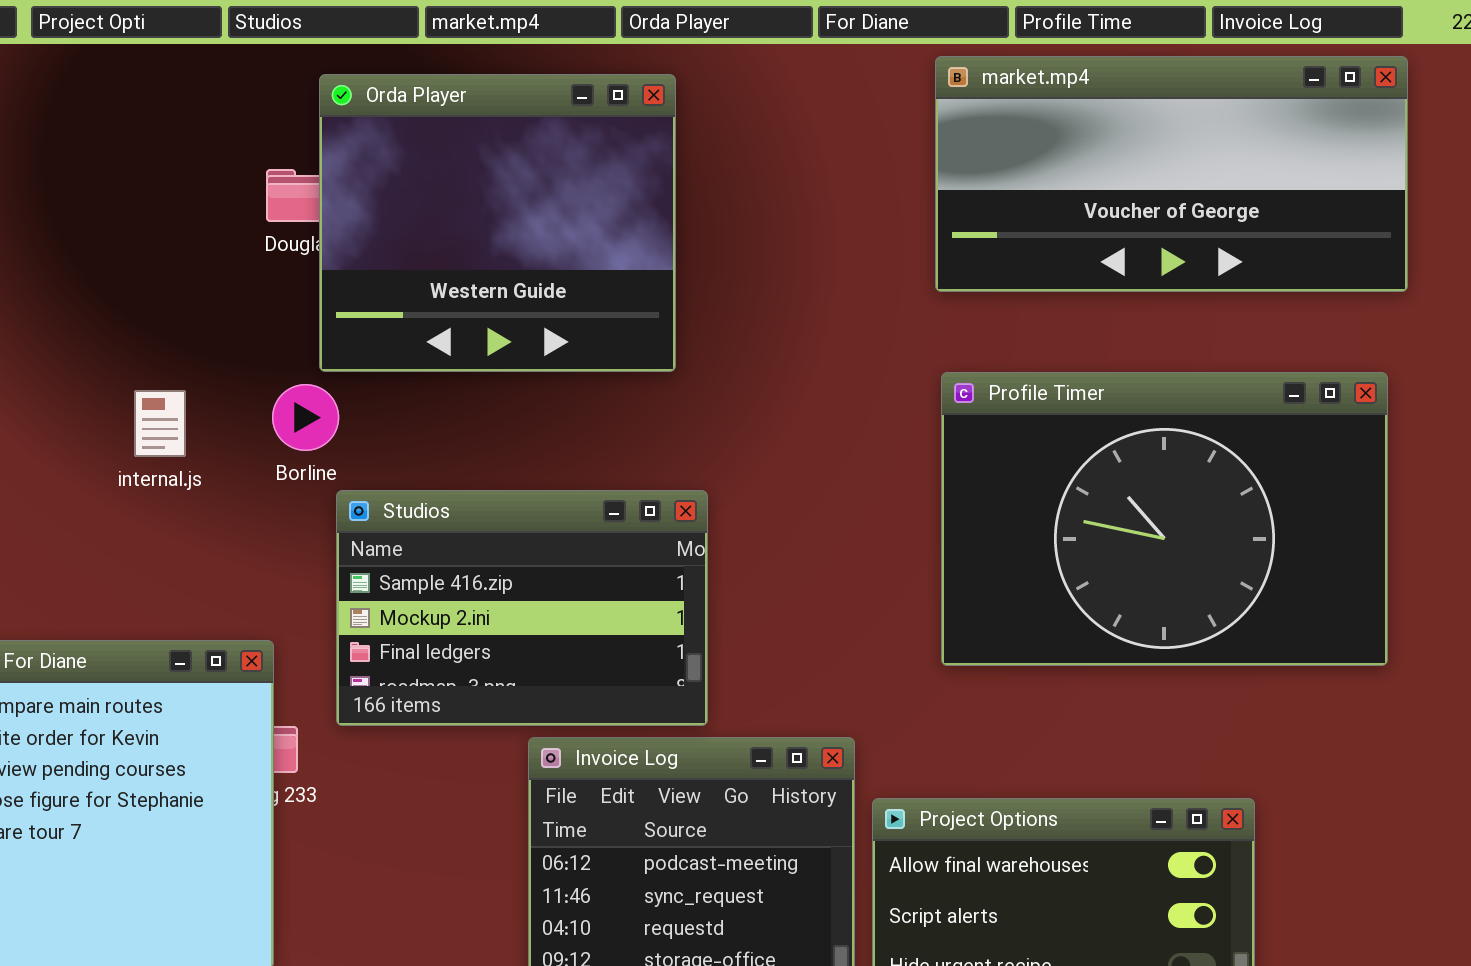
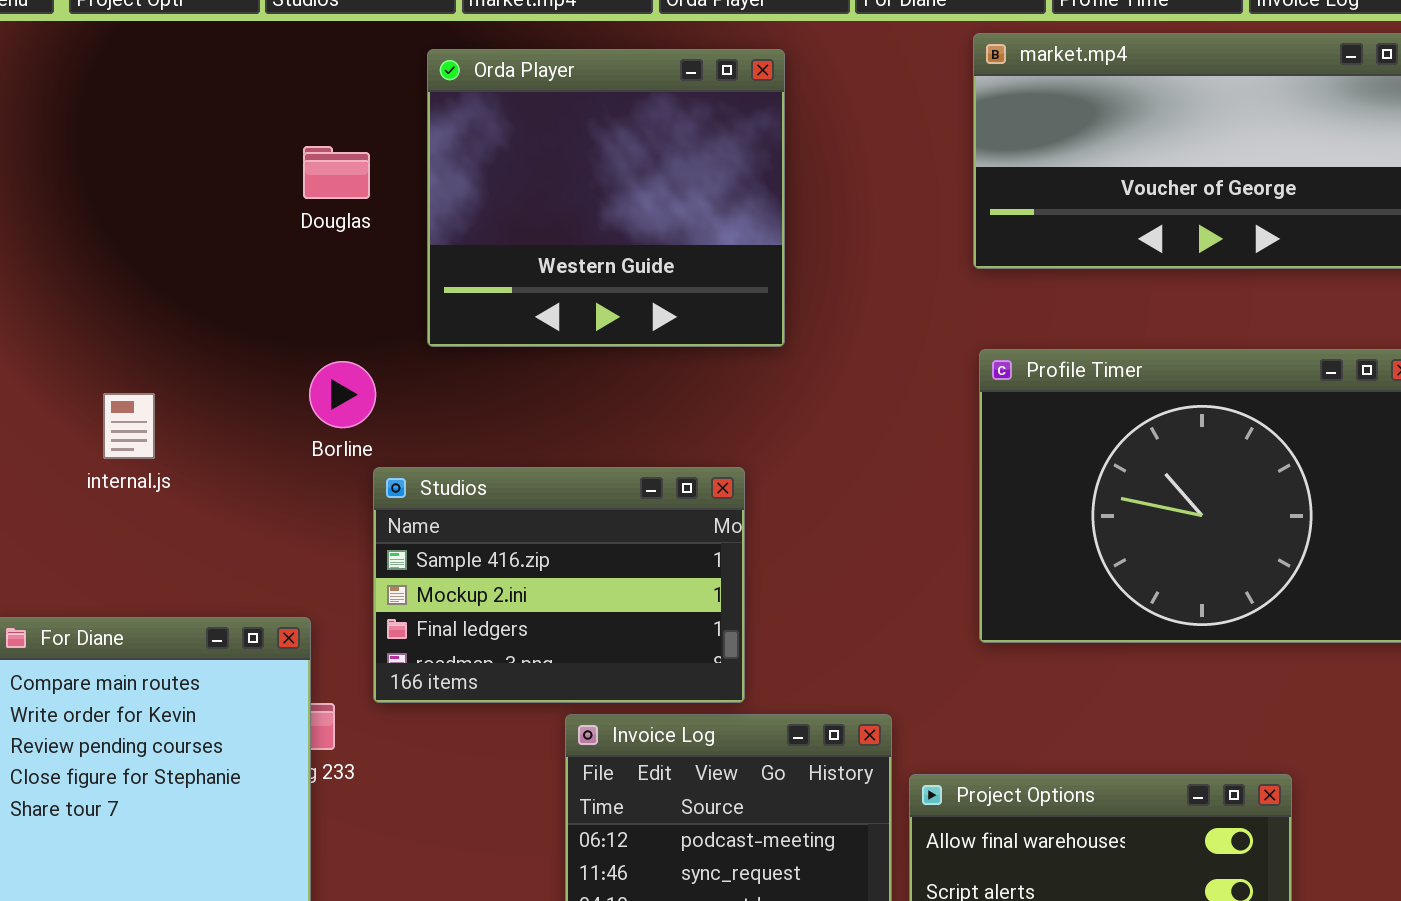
Orda Player: [319,74,676,372] -> [427,49,785,347], moved
internal.js: [134,390,186,457] -> [103,393,155,459], moved

